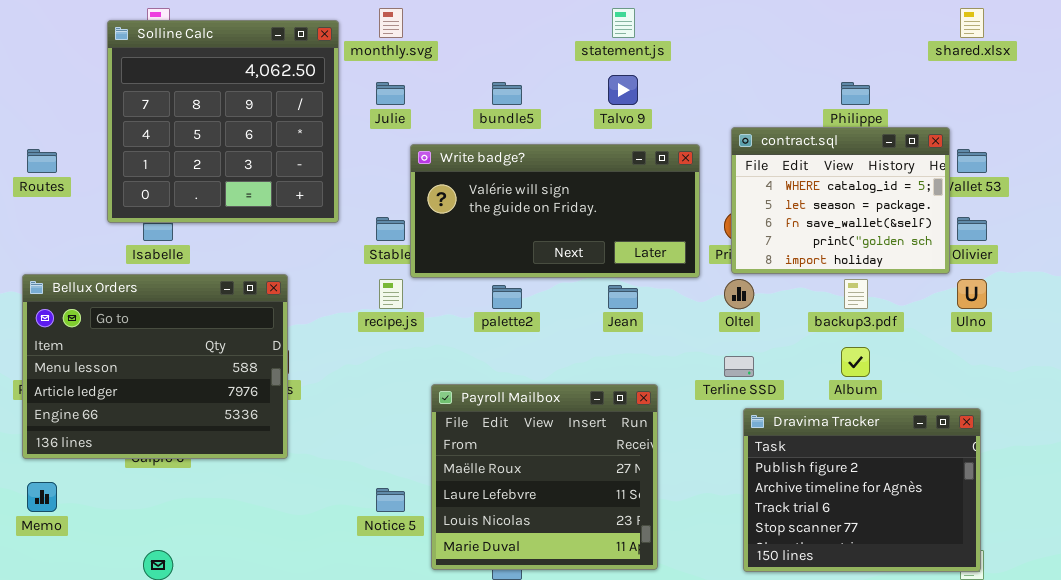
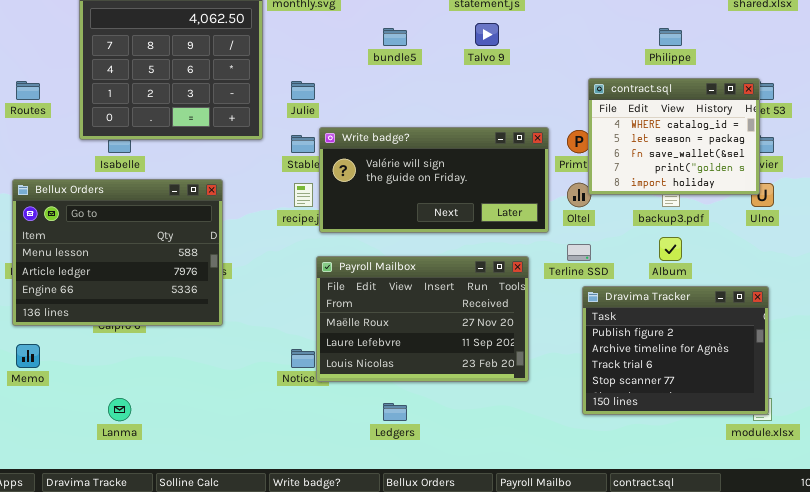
Julie: [376,82,405,105] -> [291,81,315,100], moved
contract.sql: [731,127,950,274] -> [588,78,760,195], moved
Write badge?: [410,144,700,278] -> [319,127,549,233], moved
Payroll Mailbox: [431,384,658,570] -> [316,256,529,382], moved, resized

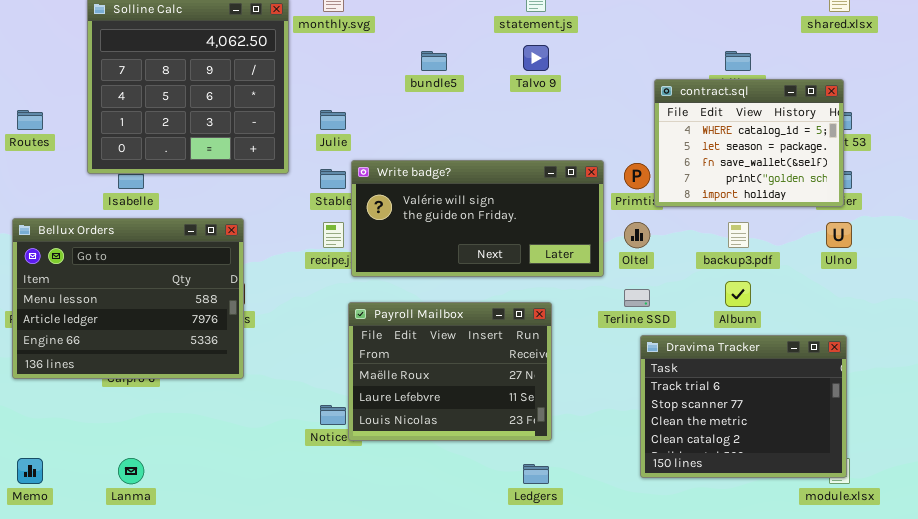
contract.sql: [588,78,760,195] -> [654,79,844,207], moved
Payroll Mailbox: [316,256,529,382] -> [348,302,552,441], resized
Dravima Tracker: [582,286,769,415] -> [640,335,847,478], scrolled down 2 rows
Memo: [16,344,40,368] -> [17,458,43,484], moved
Ledgers: [383,403,407,421] -> [523,464,549,484], moved

